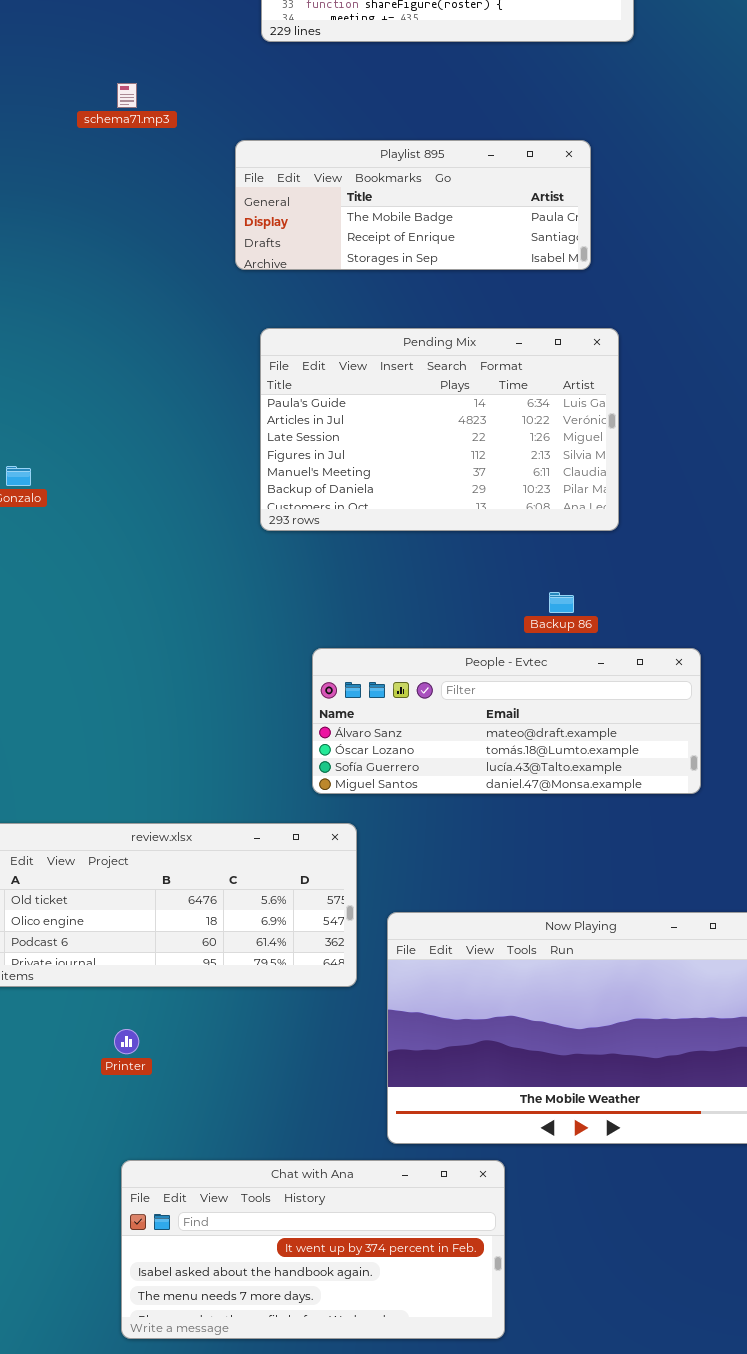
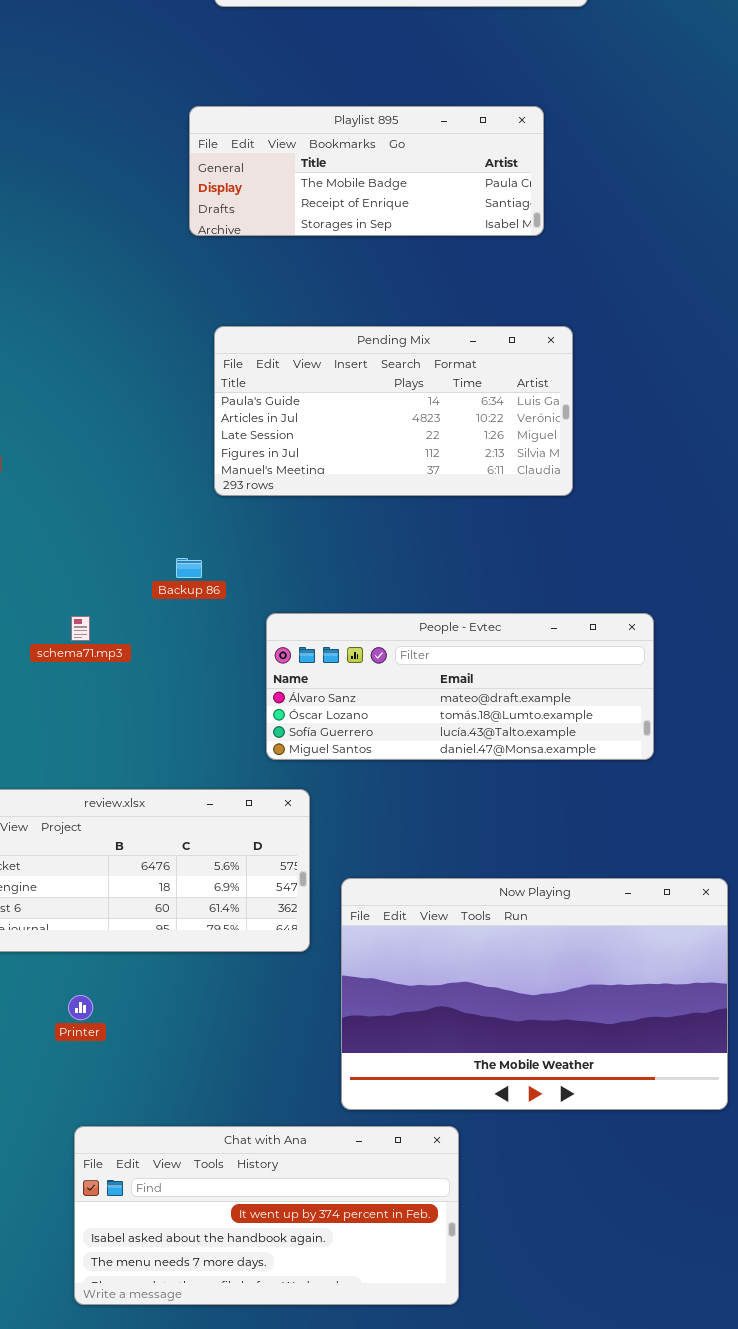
schema71.mp3: [117,83,137,108] -> [71,616,90,641], moved
Pending Mix: [260,328,619,531] -> [214,326,573,496], resized
Backup 86: [549,592,574,613] -> [176,558,202,578], moved

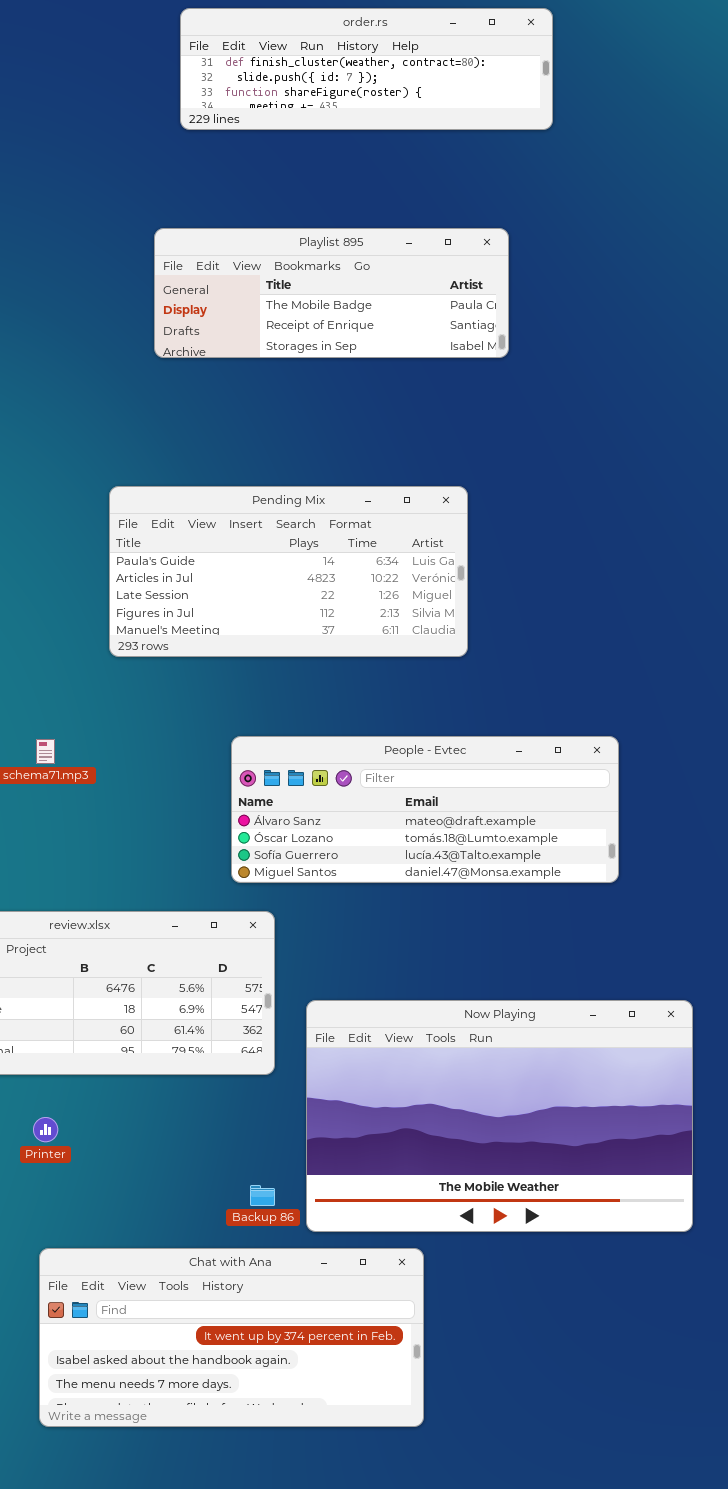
Pending Mix: [214,326,573,496] -> [109,486,468,657], moved
Backup 86: [176,558,202,578] -> [250,1185,275,1206], moved

